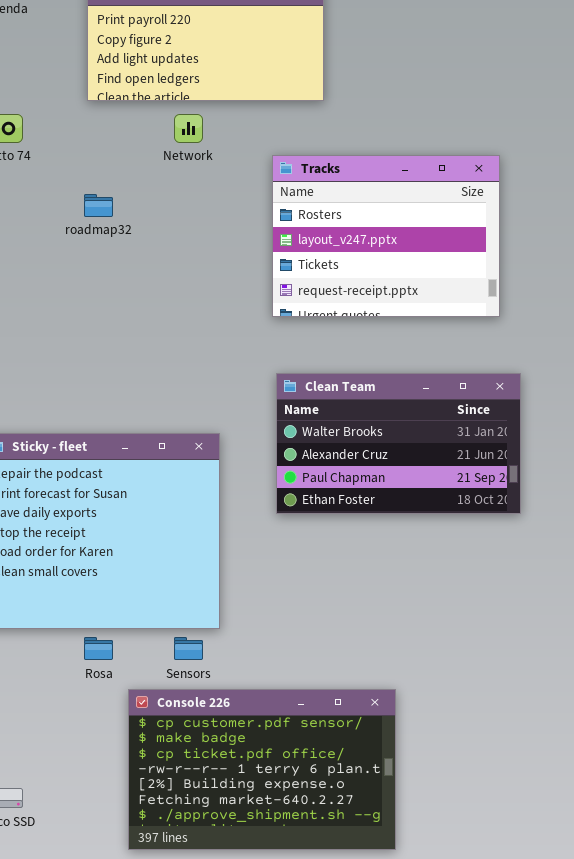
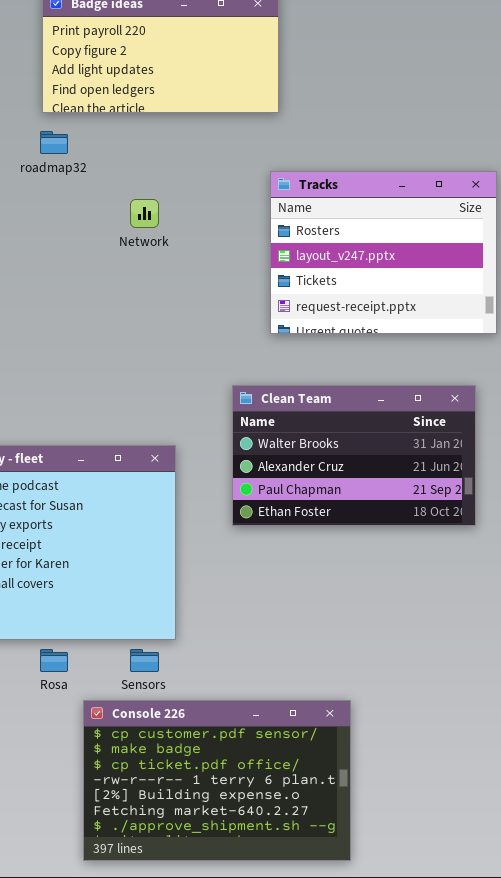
Network: [174,114,203,143] -> [130,199,159,228], moved
Tracks: [272,155,500,317] -> [270,171,497,334], moved
roadmap32: [84,194,113,217] -> [40,131,68,154], moved

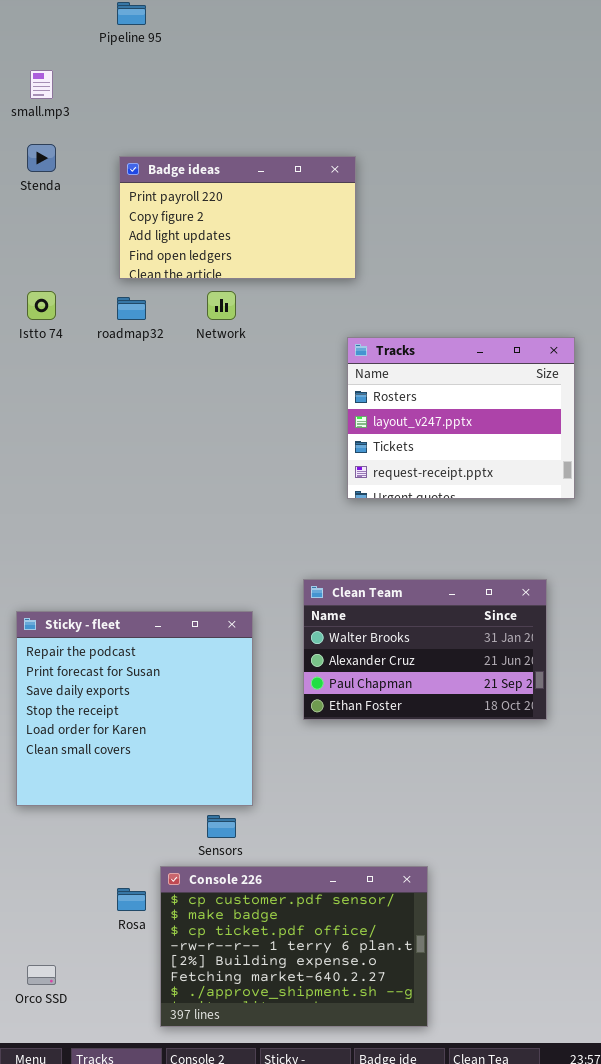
Network: [130,199,159,228] -> [207,291,236,320], moved
Clean Team: [232,385,476,526] -> [303,579,547,720], moved
Rosa: [40,649,68,672] -> [117,888,146,911], moved

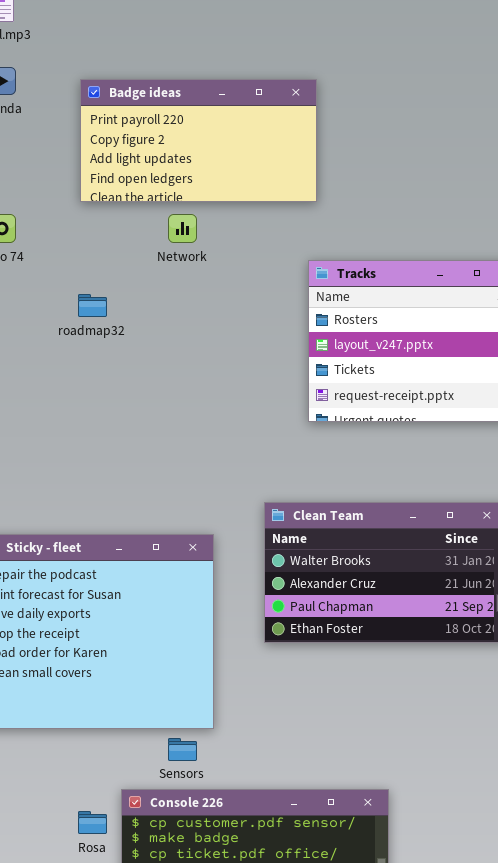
roadmap32: [117,297,146,320] -> [78,294,107,317], moved

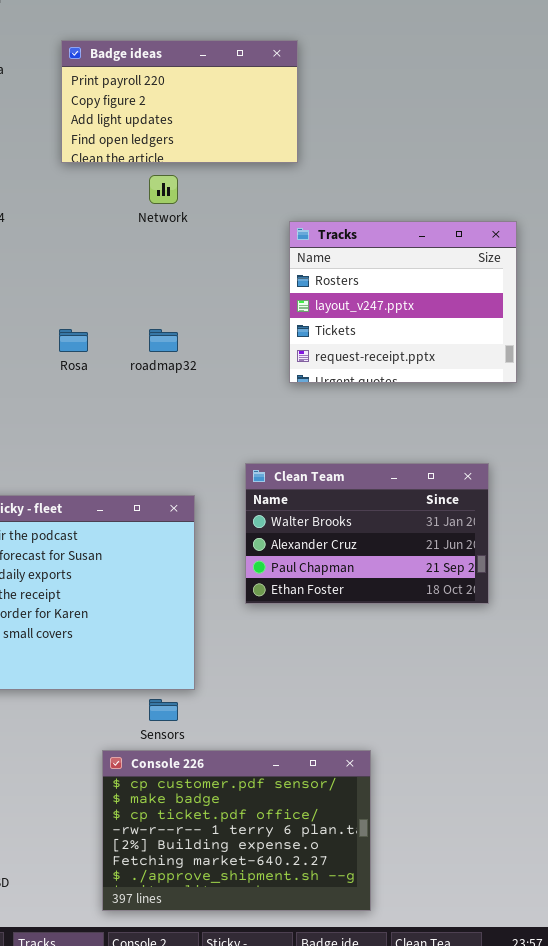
roadmap32: [78,294,107,317] -> [149,329,178,352], moved
Rosa: [78,811,107,834] -> [59,329,88,352], moved

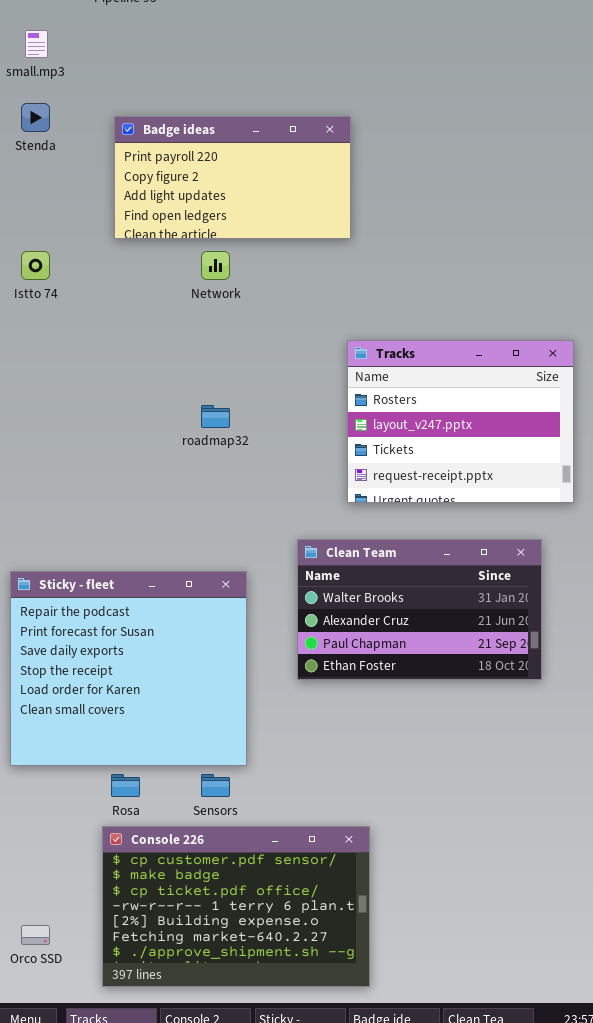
Tracks: [289,221,517,383] -> [347,340,574,503], moved
Rosa: [59,329,88,352] -> [111,774,140,797], moved
Console 226: [102,750,371,911] -> [102,826,370,987], moved

